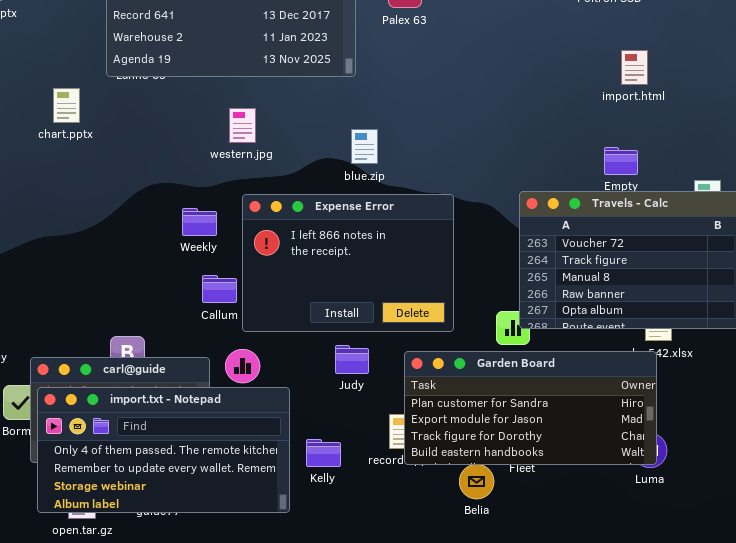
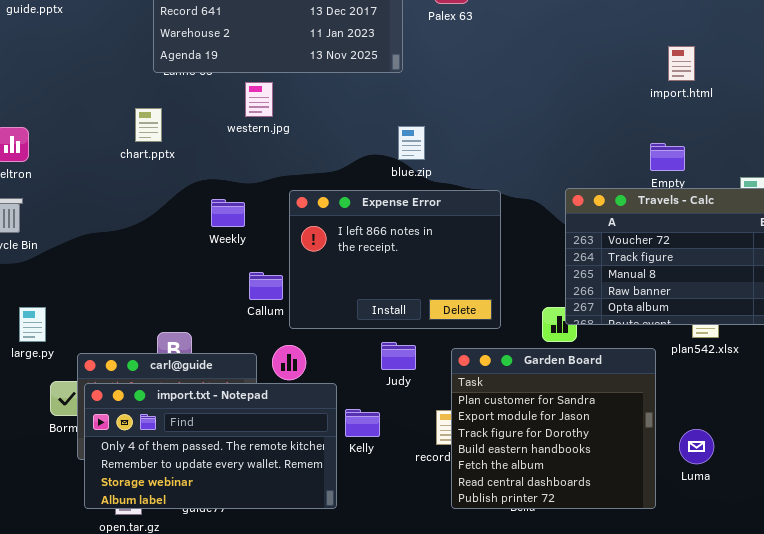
chart.pptx: [53,88,80,123] -> [135,108,162,142], moved
western.jpg: [229,108,256,143] -> [245,82,273,117], moved
Weekly: [182,208,217,236] -> [211,199,245,227], moved
Garden Board: [404,351,657,465] -> [451,348,656,509], resized
Kelly: [306,439,341,467] -> [345,409,380,437], moved

